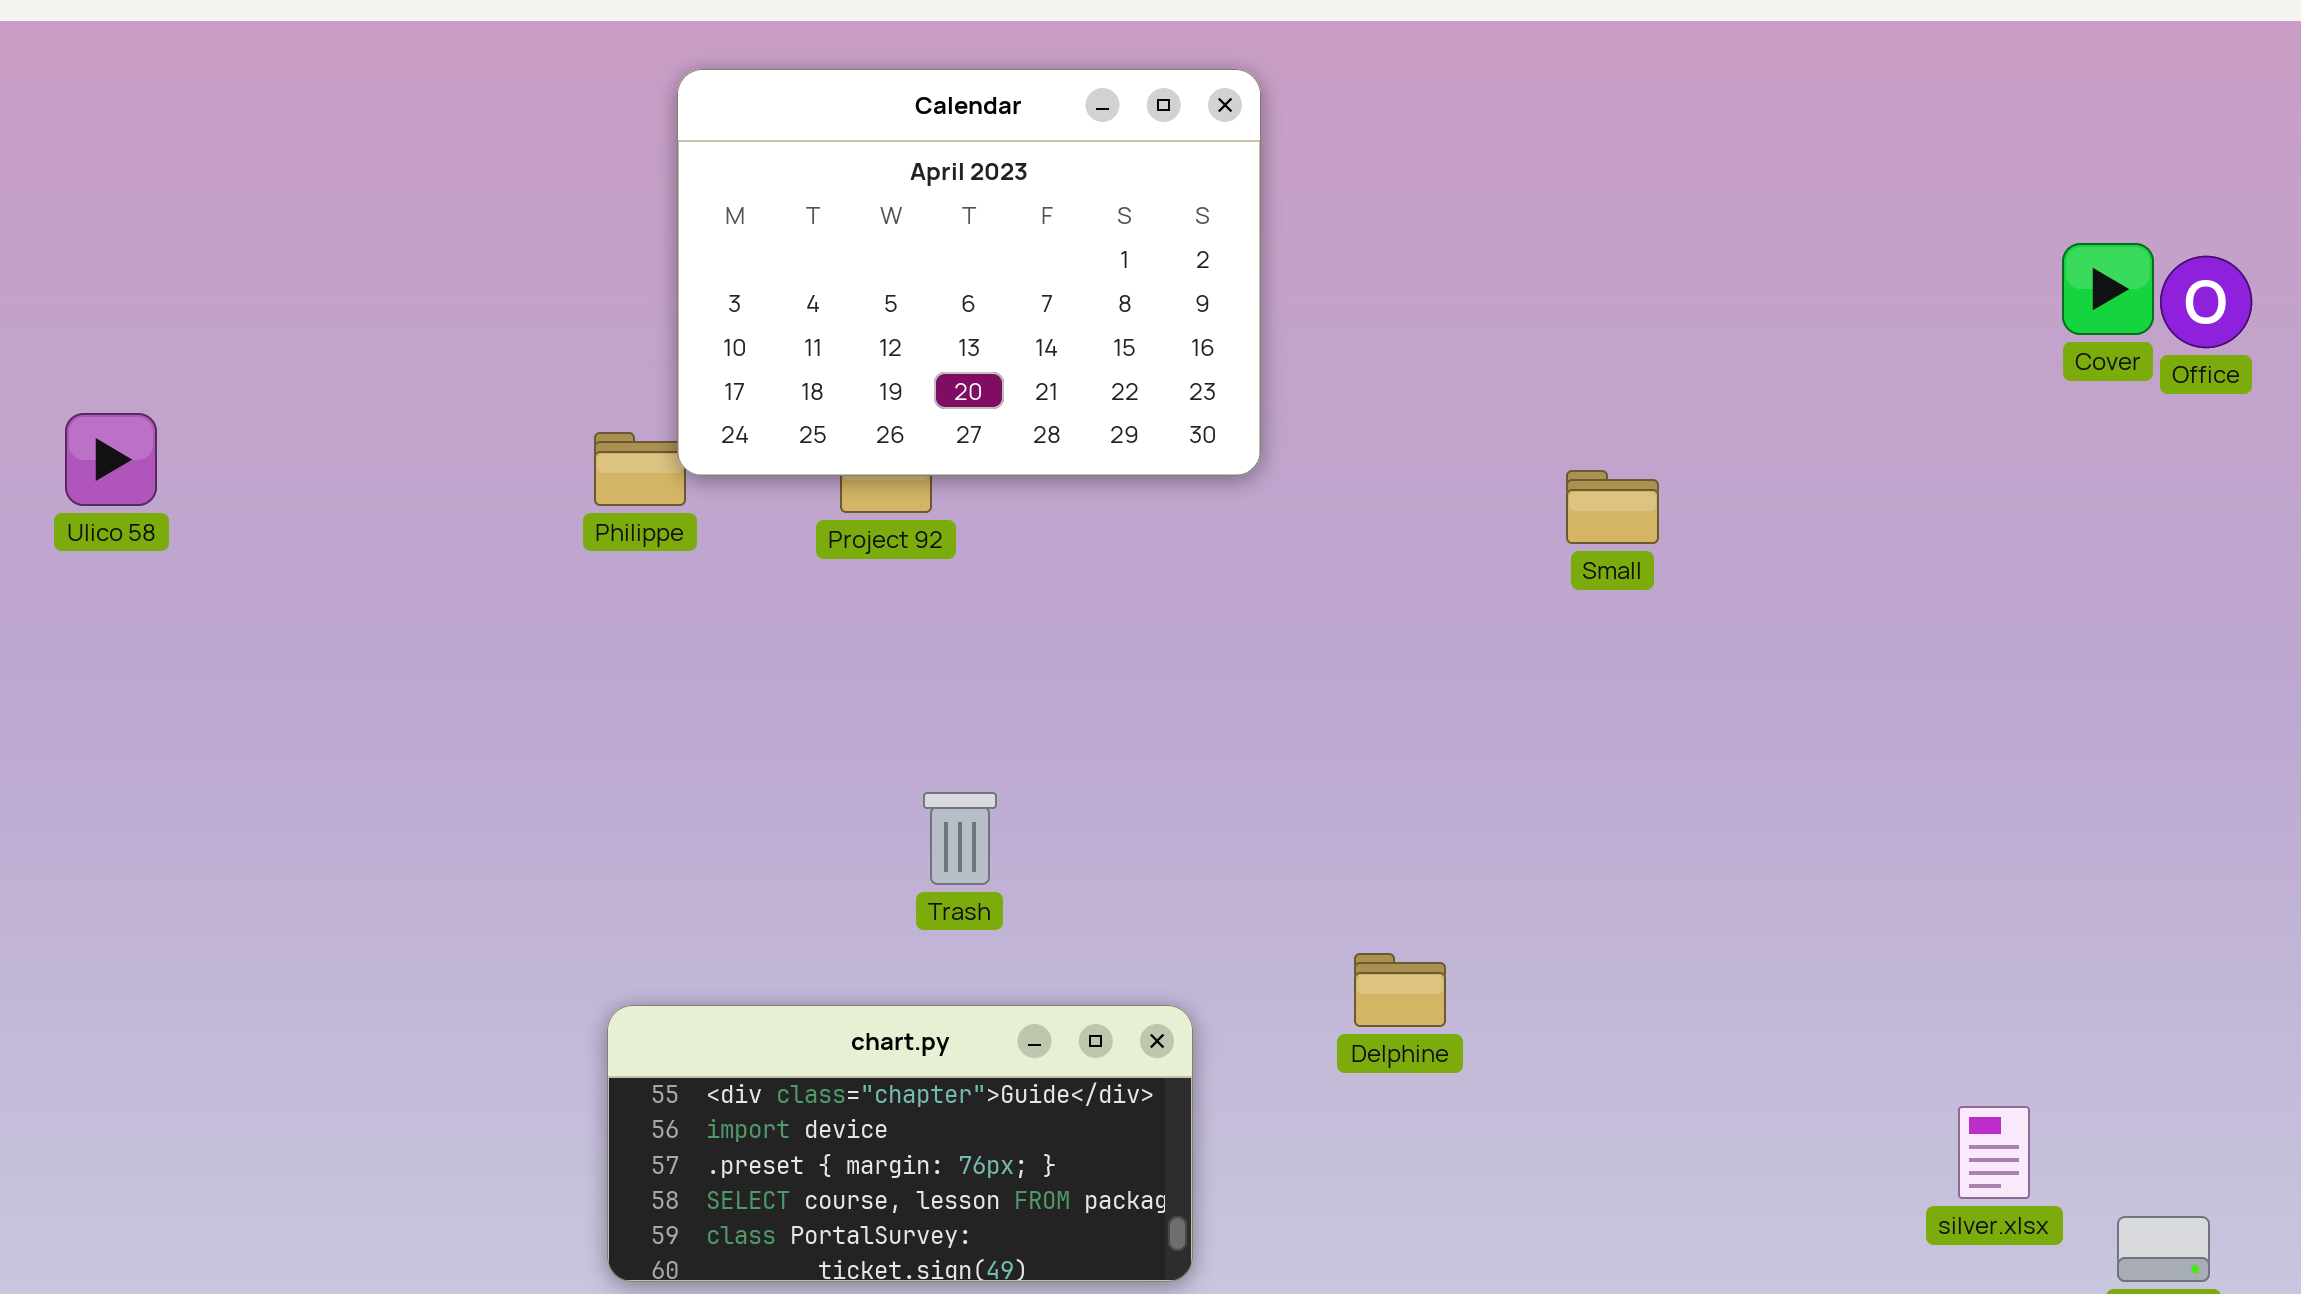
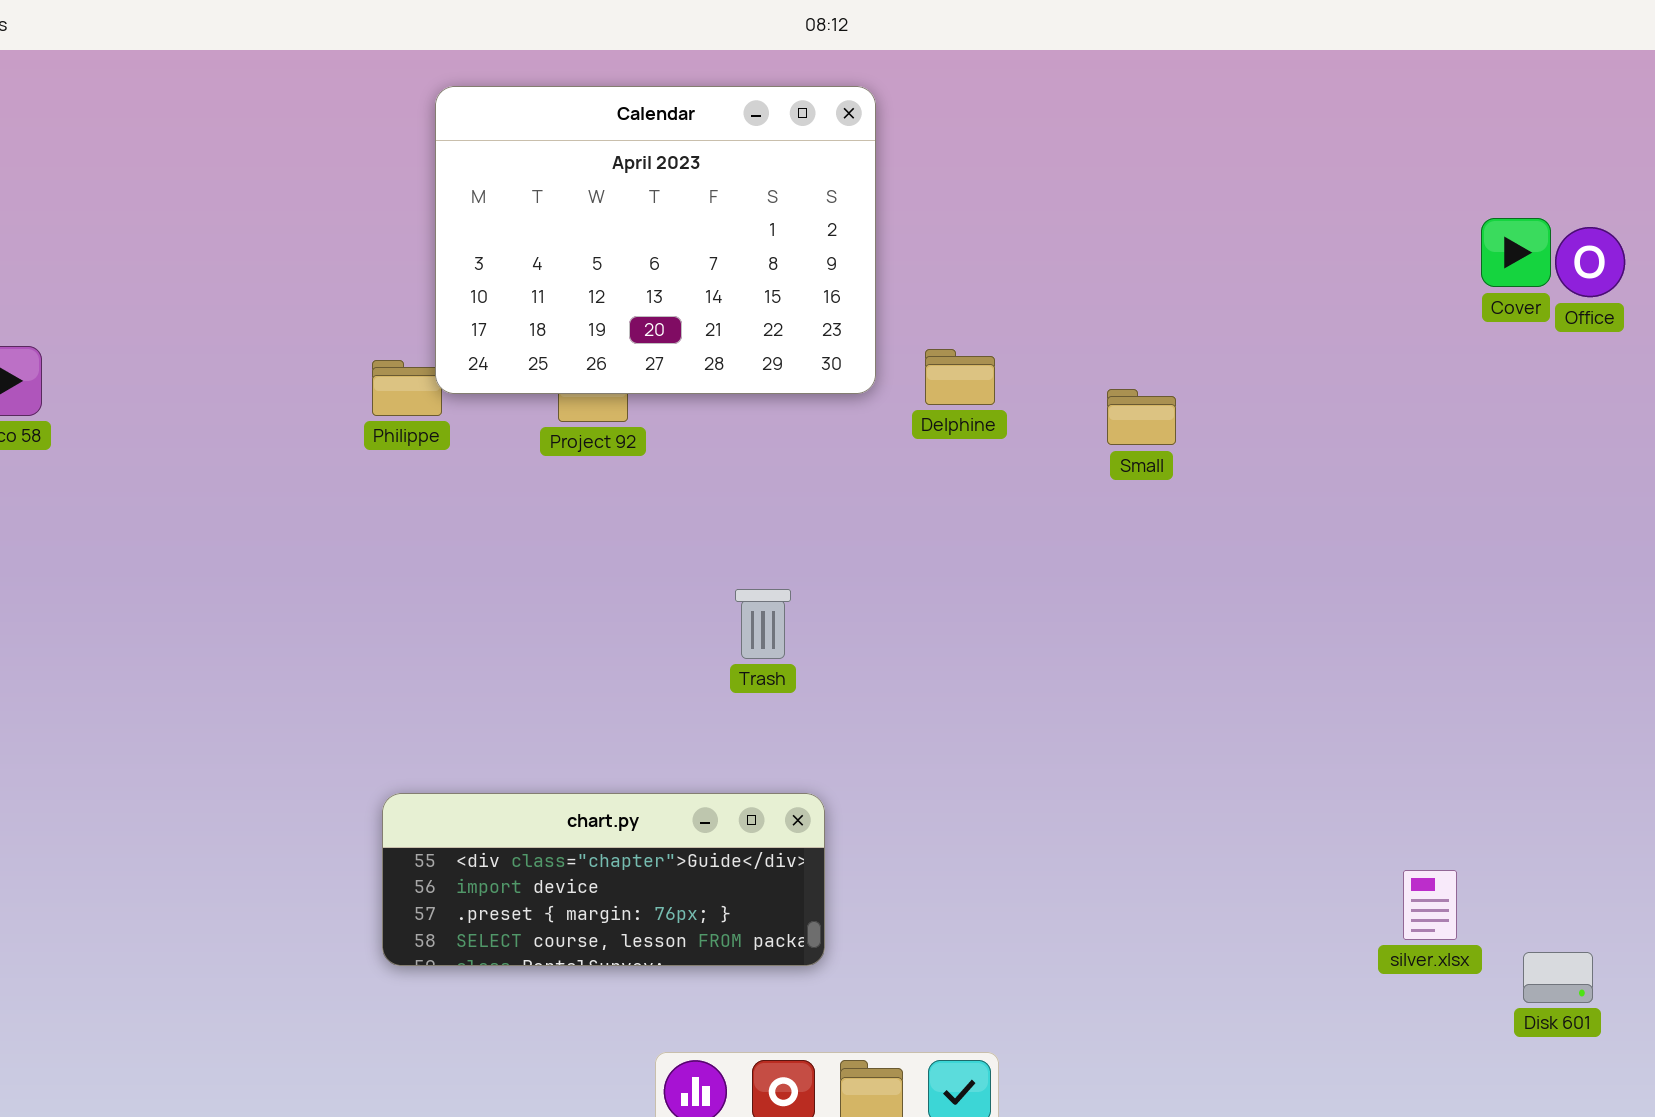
Trash: [923,792,997,885] -> [735,589,791,659], moved
Delphine: [1354,953,1446,1027] -> [925,349,995,405], moved
chart.py: [607,1005,1193,1282] -> [382,793,825,966], resized

